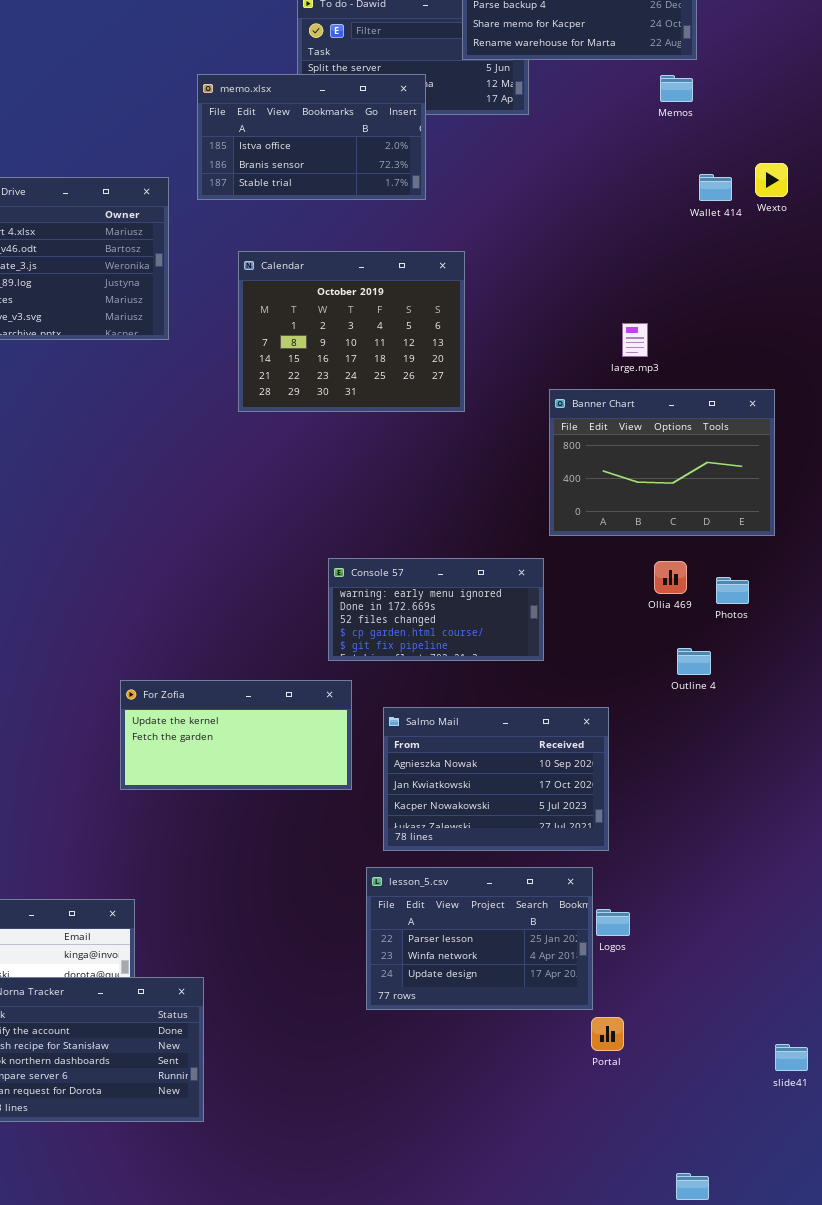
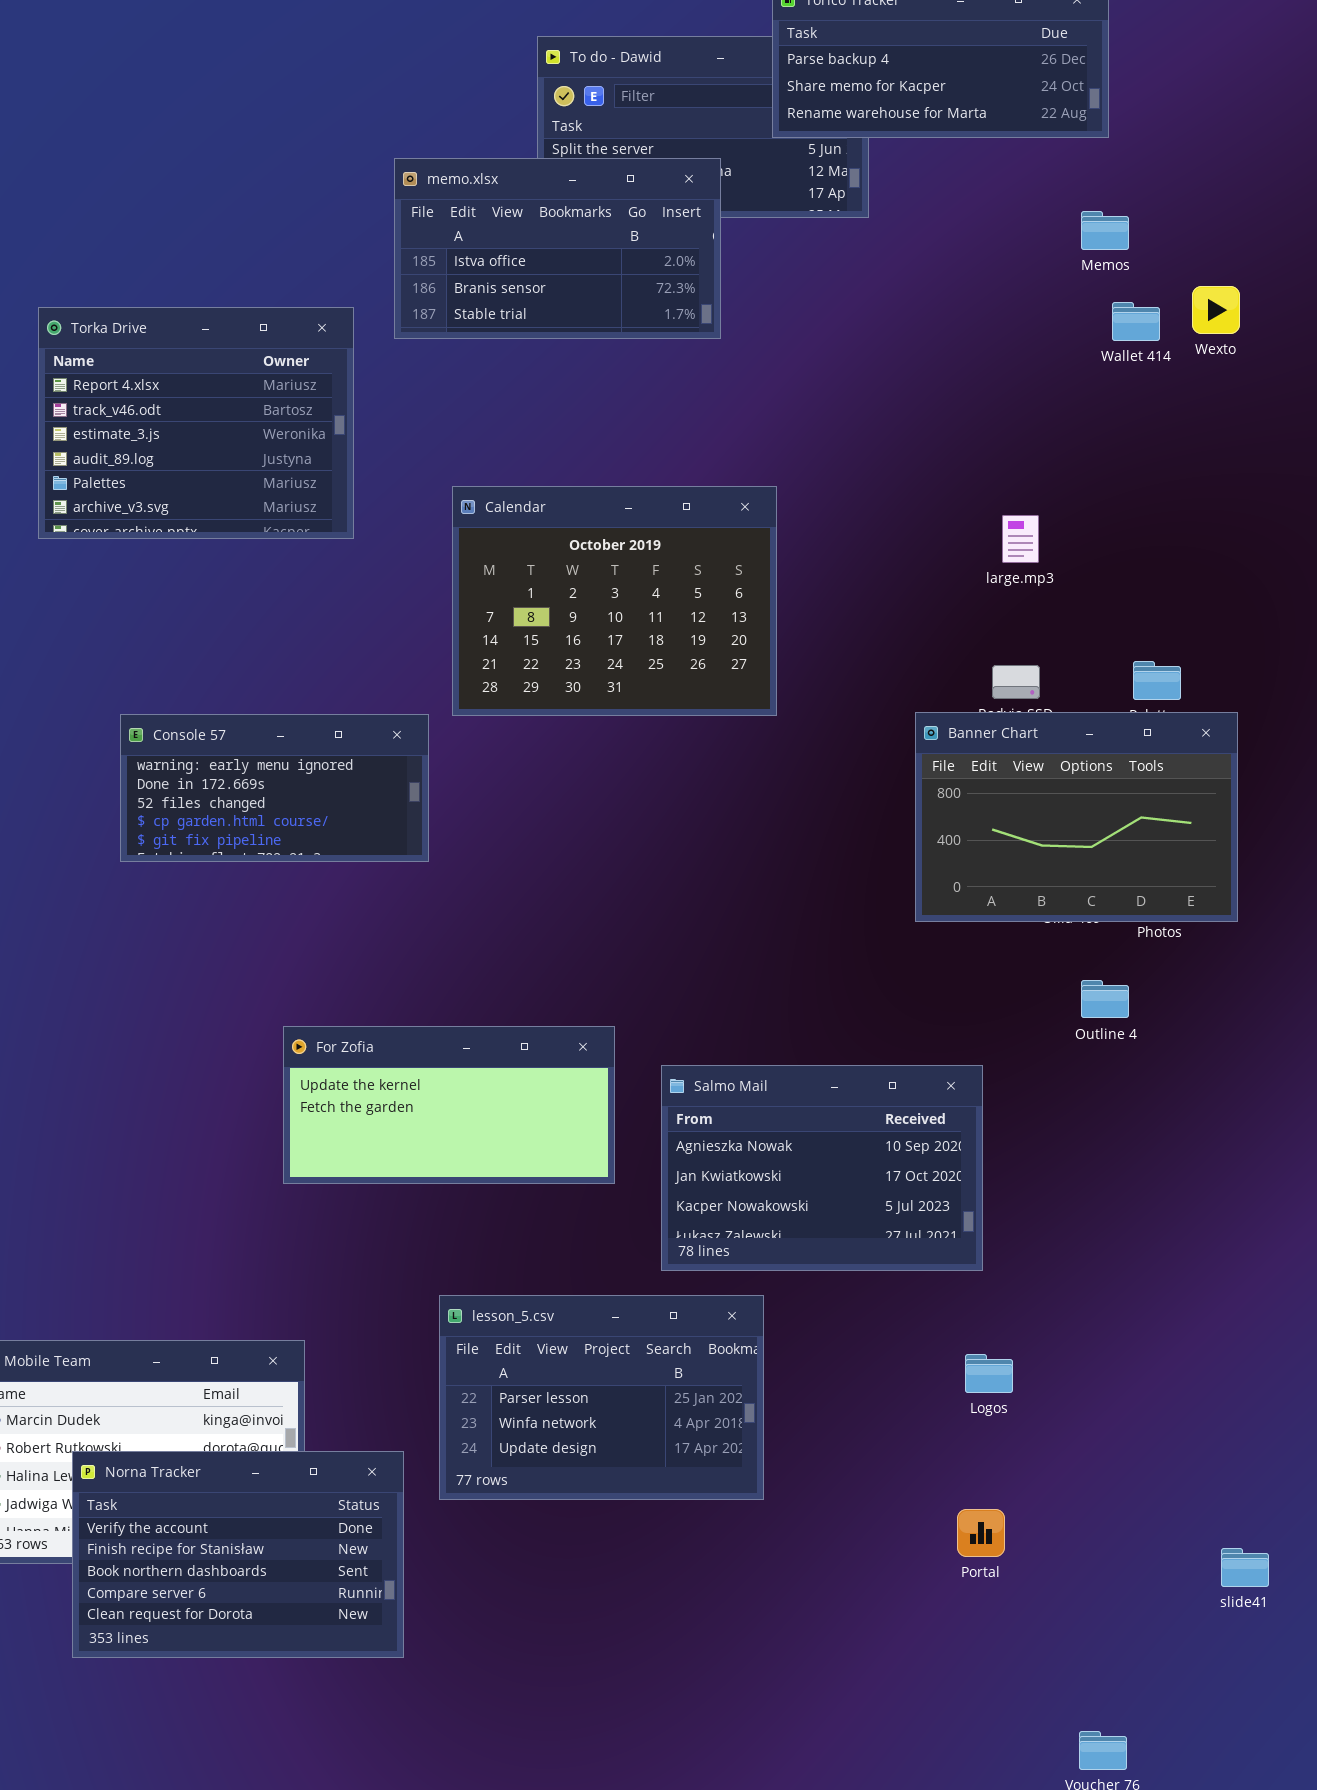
Memos: [660,75,693,102] -> [1081,211,1129,250], moved
Calendar: [238,251,465,412] -> [452,486,777,716], moved
Banner Chart: [549,389,775,536] -> [915,712,1238,922], moved
Console 57: [328,558,544,661] -> [120,714,429,862], moved
lesson_5.csv: [366,867,593,1010] -> [439,1295,764,1500], moved

